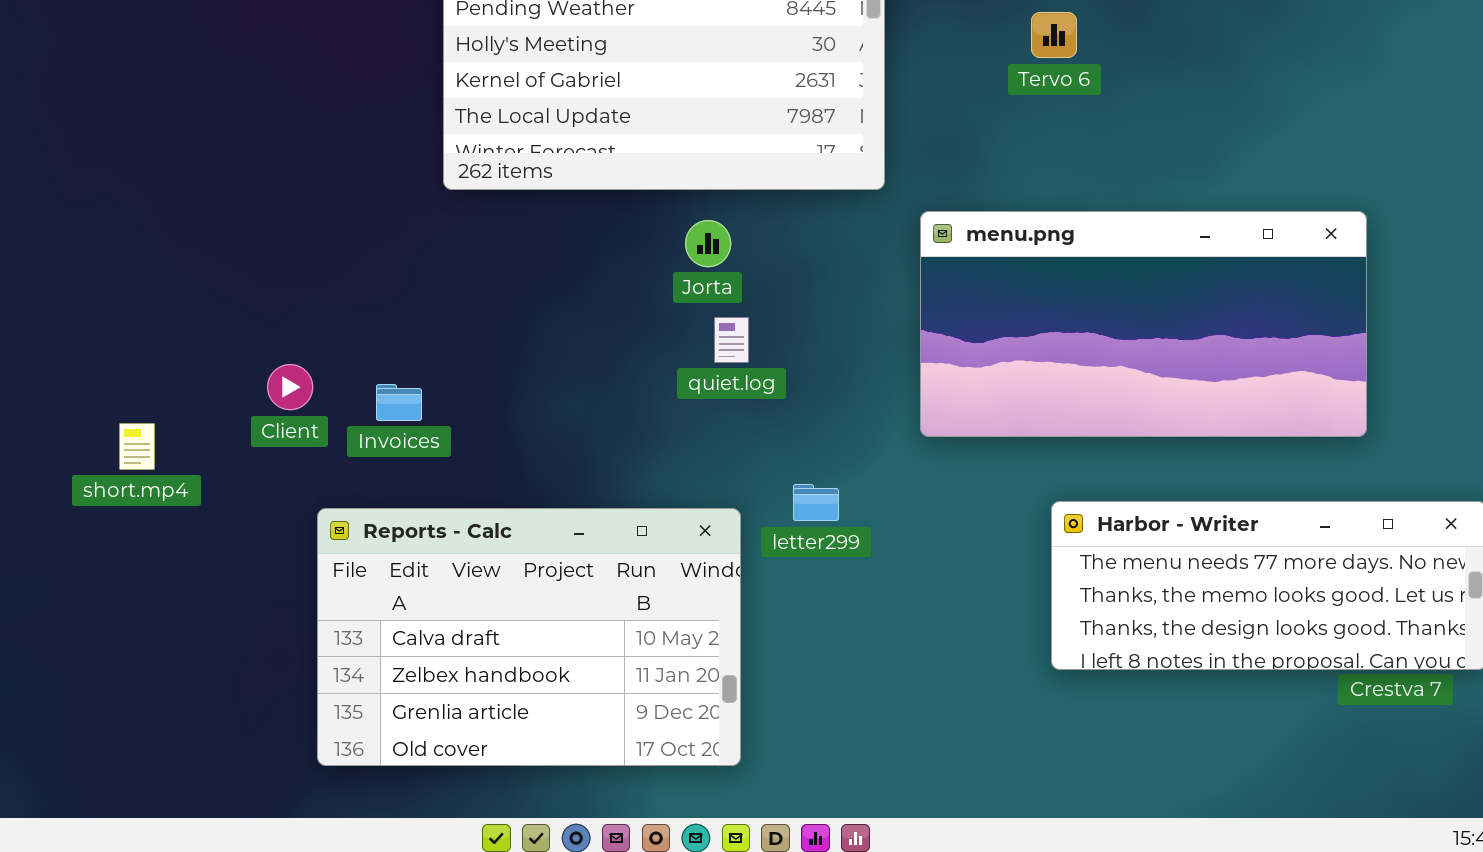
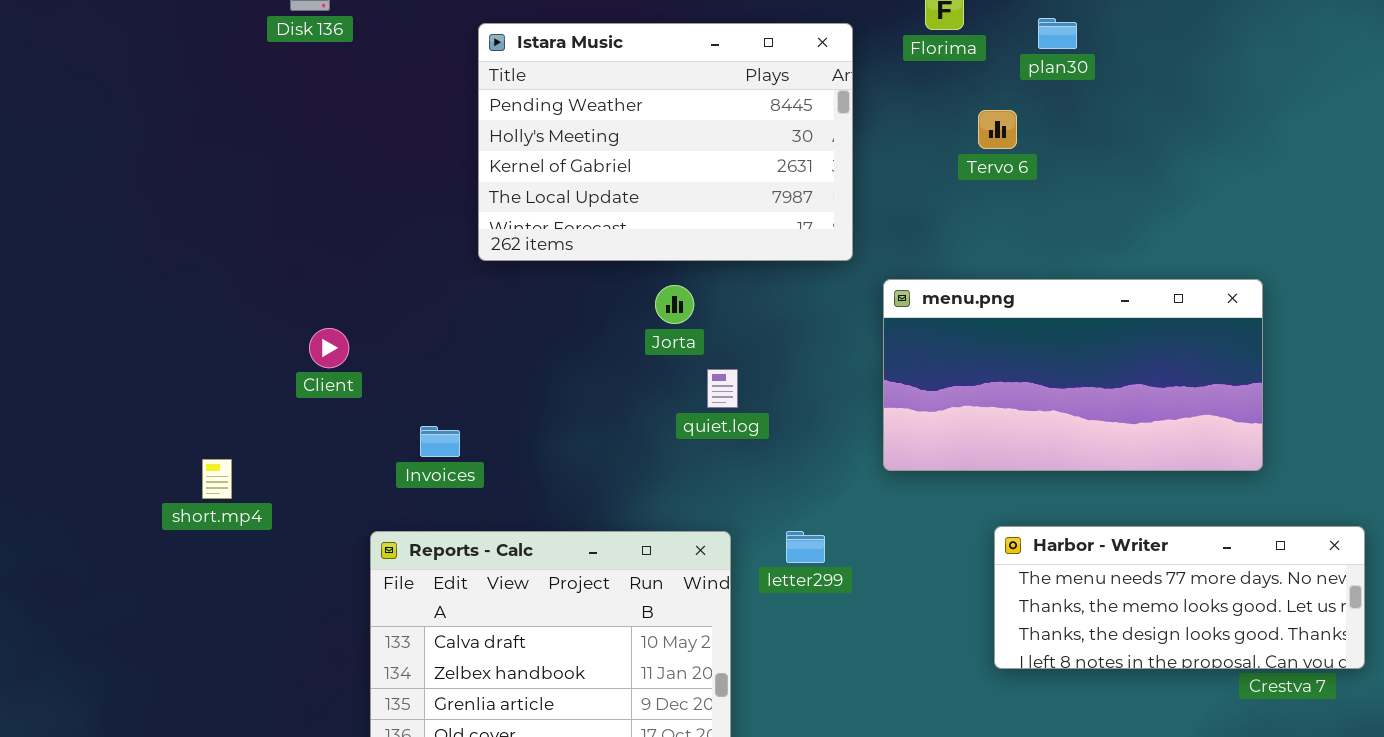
Jorta: [685,220,731,267] -> [655,285,694,324], moved
Client: [267,364,313,410] -> [309,328,349,368], moved
letter299: [793,484,839,521] -> [786,531,825,563], moved

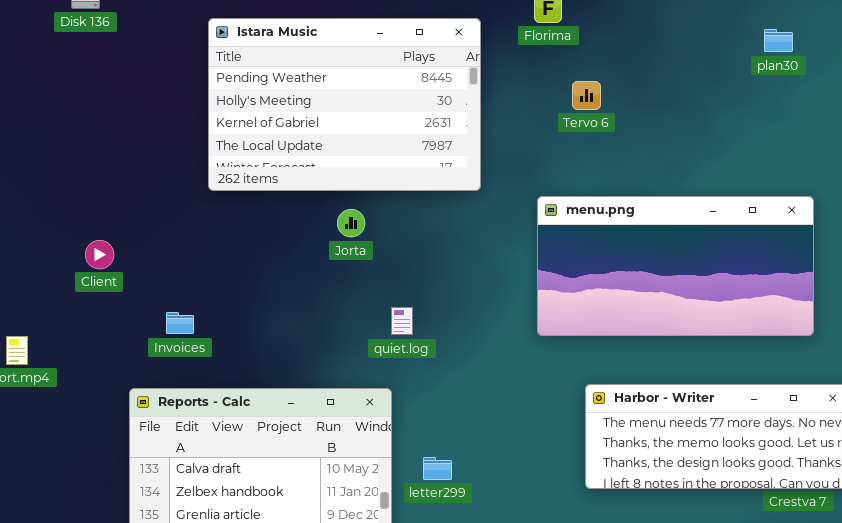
plan30: [1038,18,1077,49] -> [764,29,793,52], moved
menu.png: [883,279,1263,471] -> [537,196,814,336], moved
quiet.log: [707,369,738,408] -> [391,307,413,335], moved
letter299: [786,531,825,563] -> [423,457,452,480], moved

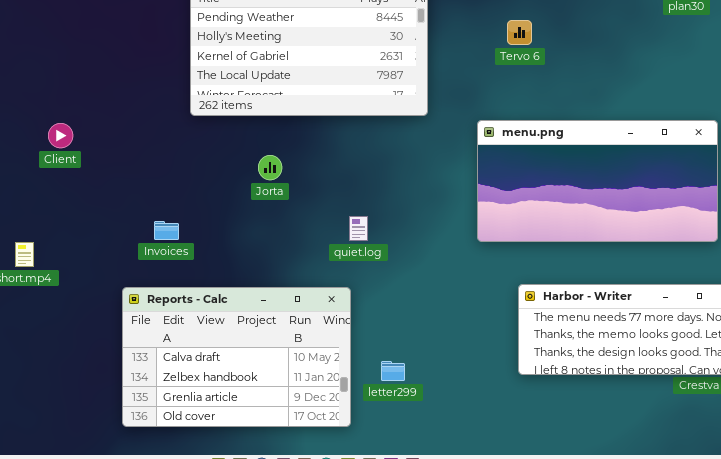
Jorta: [337,209,365,237] -> [258,155,282,180], moved
Client: [85,240,114,269] -> [48,123,73,148], moved
letter299: [423,457,452,480] -> [381,361,405,381], moved

